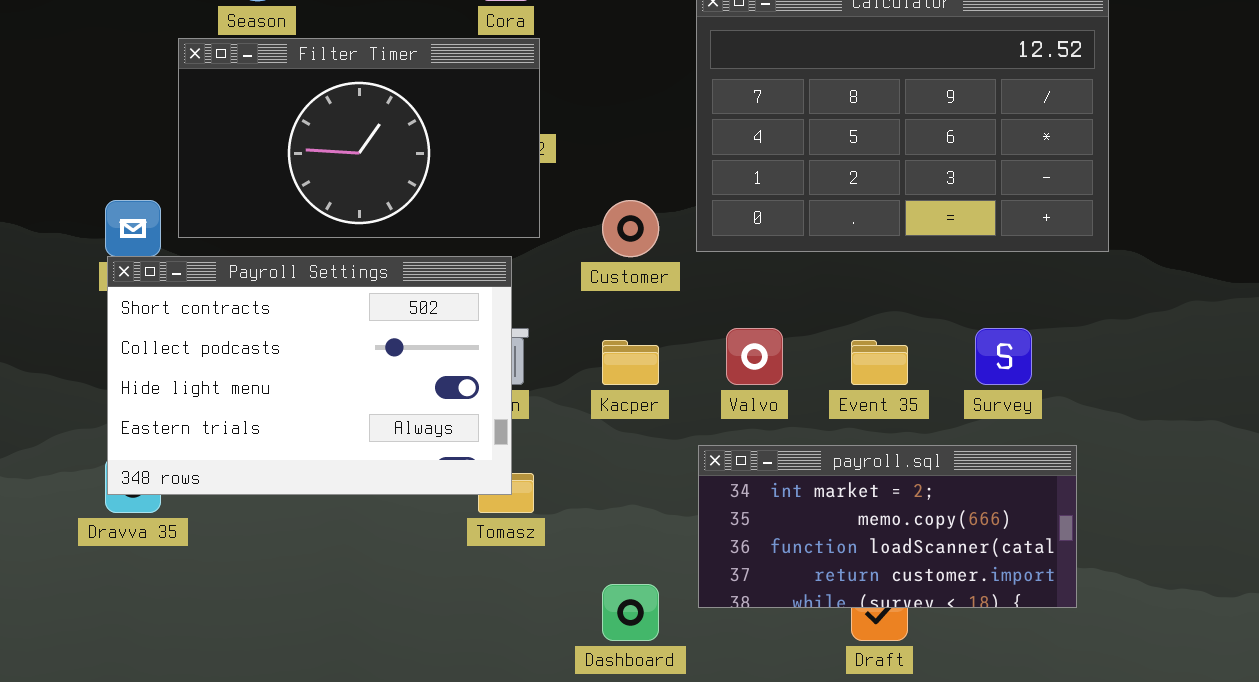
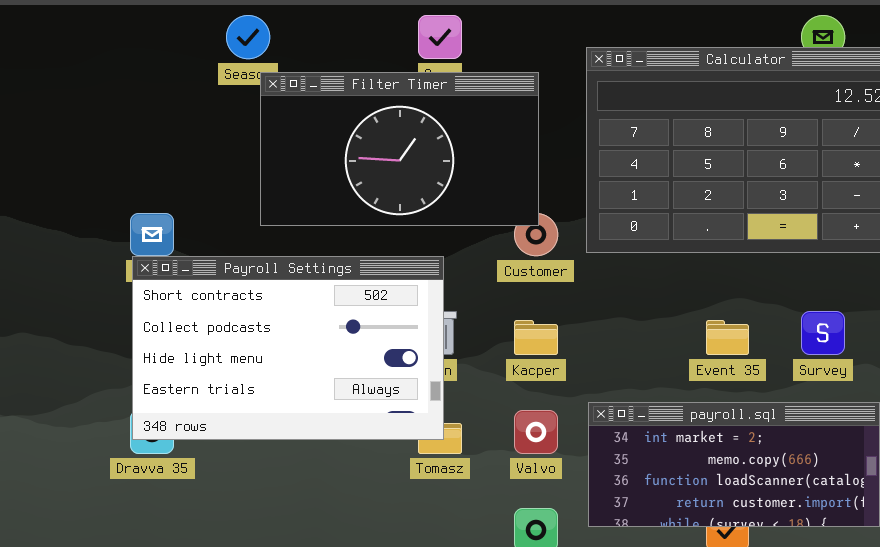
Filter Timer: [178,38,540,238] -> [260,72,539,226], moved
Valvo: [726,328,783,385] -> [514,410,558,454], moved

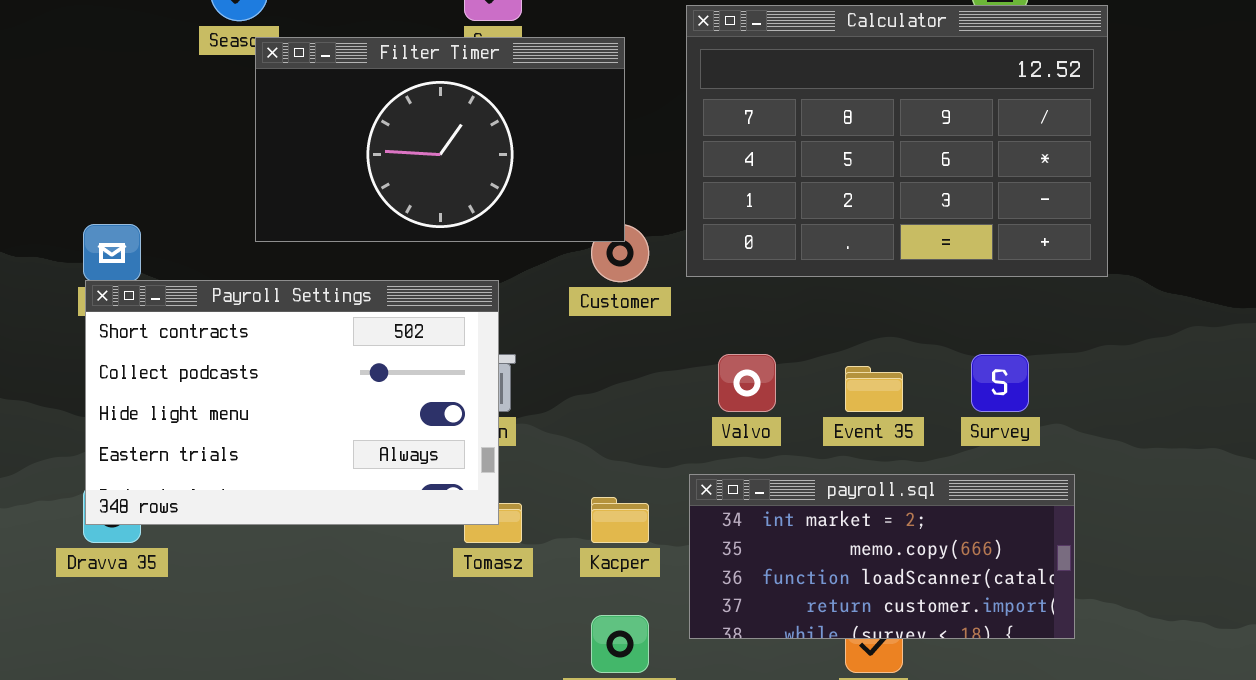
Kacper: [514,320,558,355] -> [591,497,649,543], moved
Valvo: [514,410,558,454] -> [718,354,776,412], moved

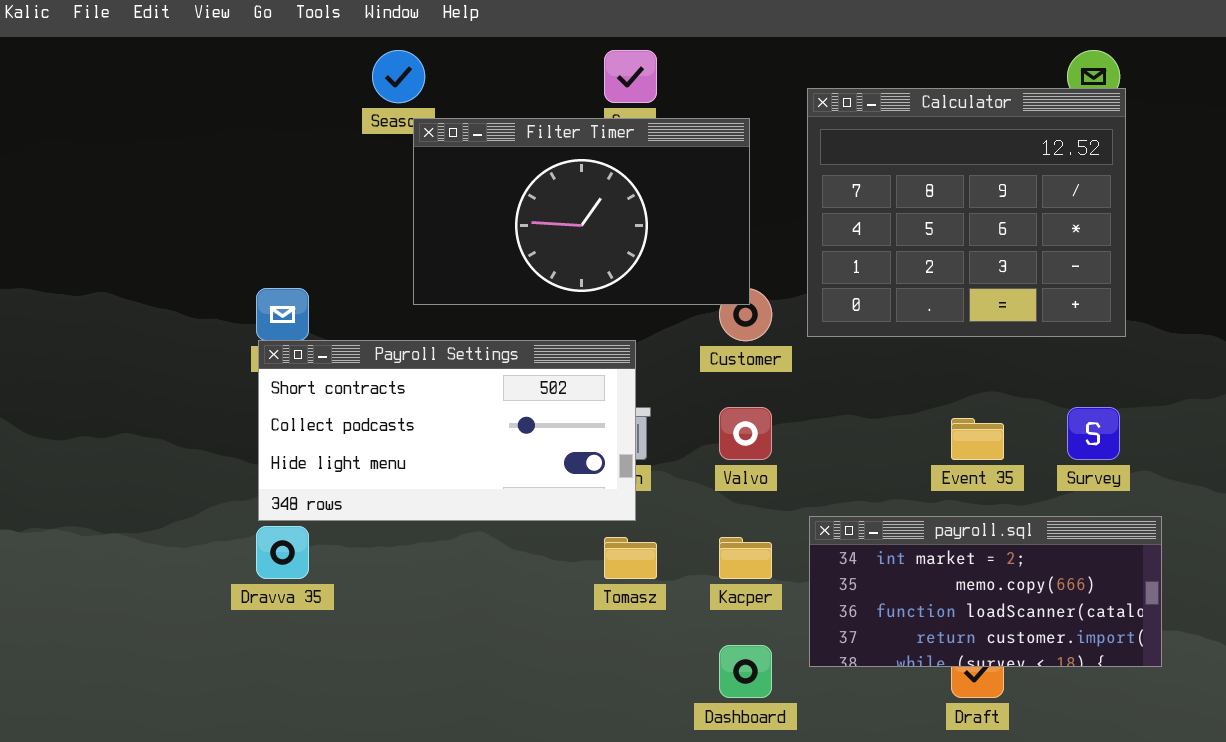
Calculator: [686,5,1108,277] -> [807,88,1126,337], resized
Payroll Settings: [85,280,499,525] -> [258,340,636,521], resized
Valvo: [718,354,776,412] -> [719,407,772,460], moved

